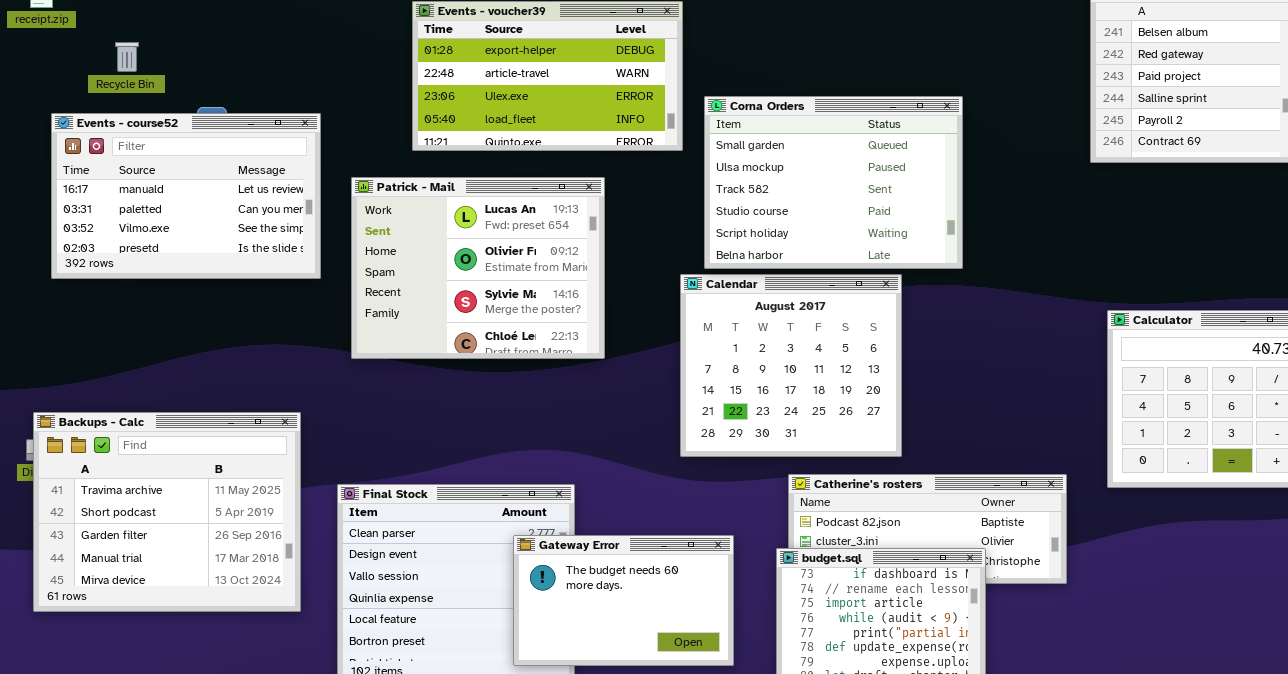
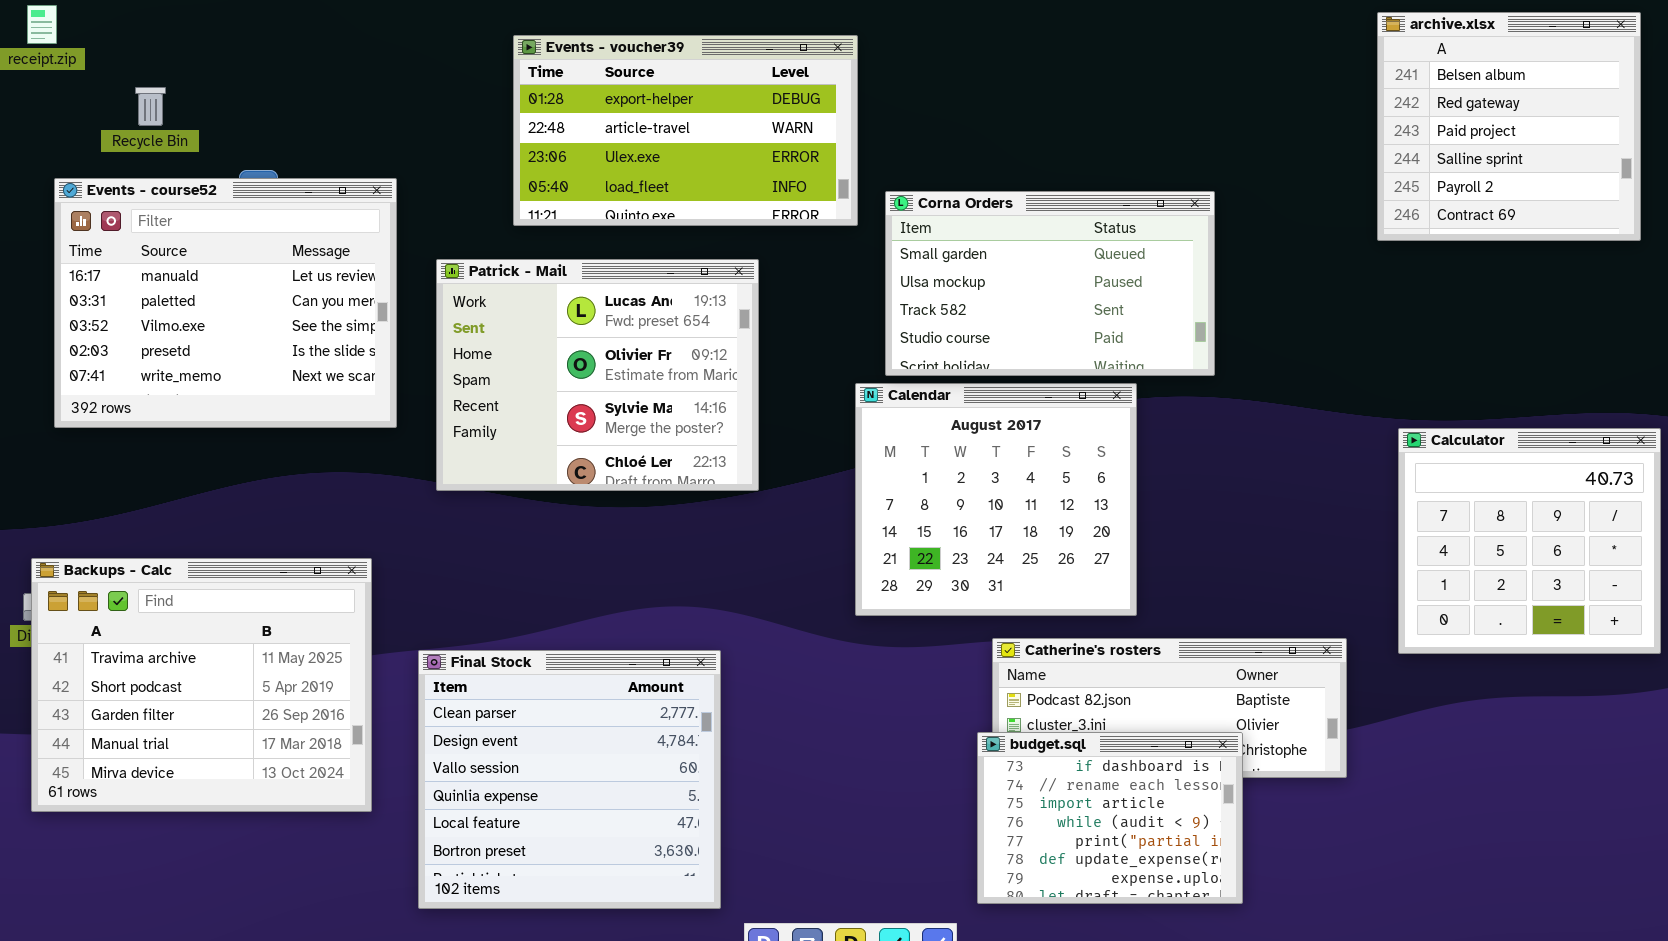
Corna Orders: [704,96,963,269] -> [885,191,1215,376], resized
Events - course52: [51,113,321,279] -> [54,178,397,428], resized
Gateway Error: [513,535,734,666] -> none, closed

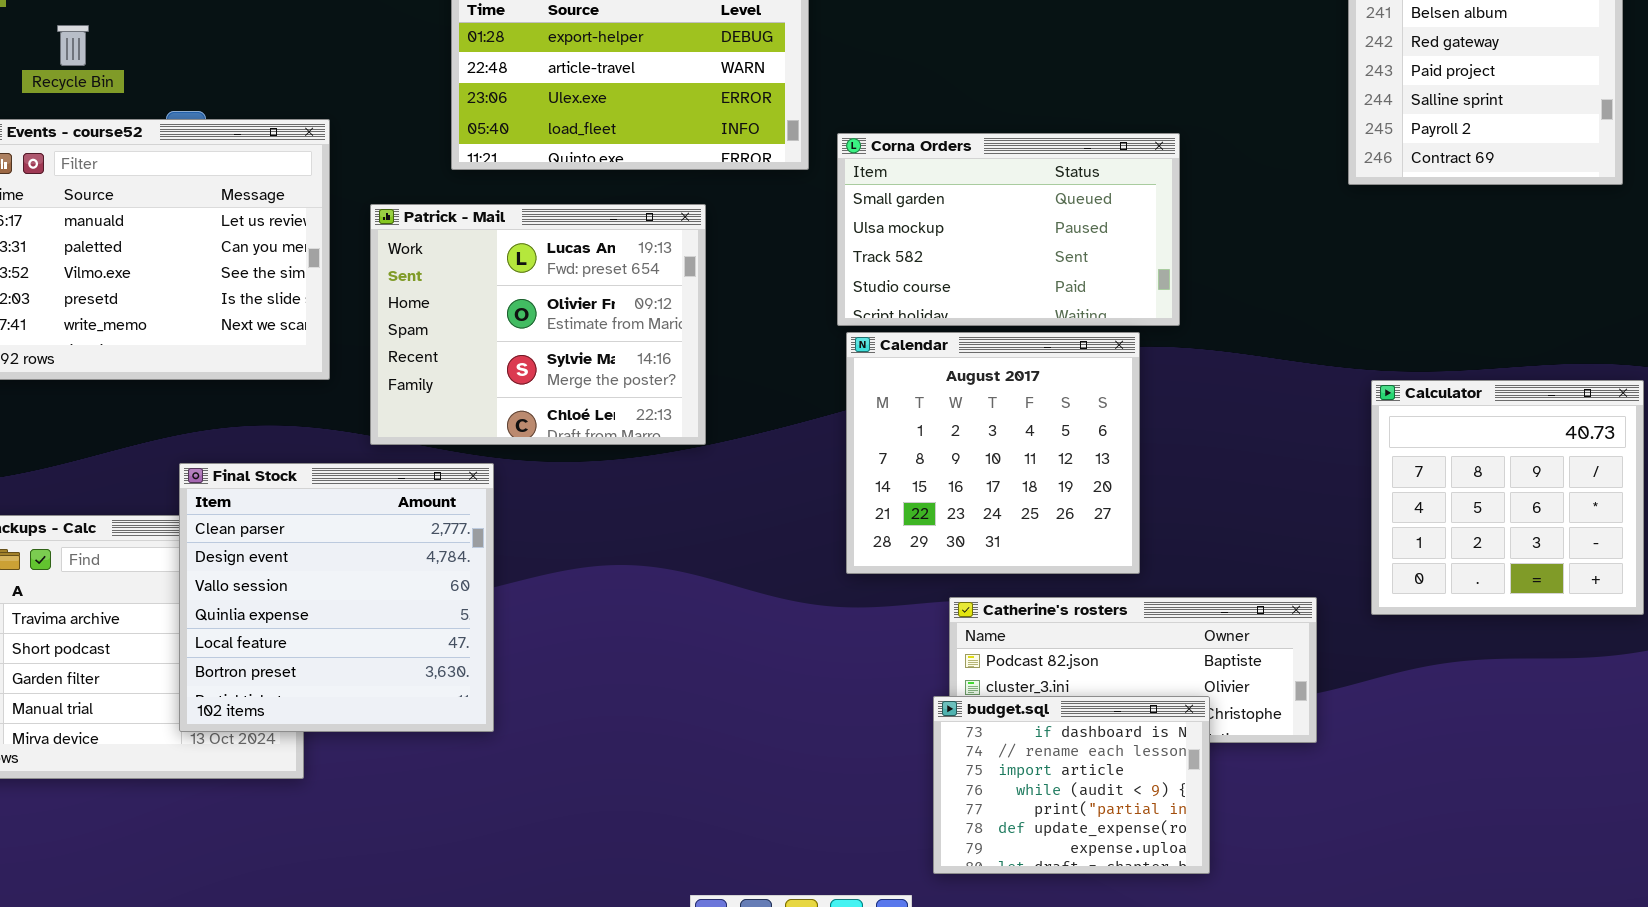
Calendar: [855,383,1137,616] -> [846,332,1140,574], moved
Final Stock: [418,650,721,909] -> [179,463,494,732], moved

